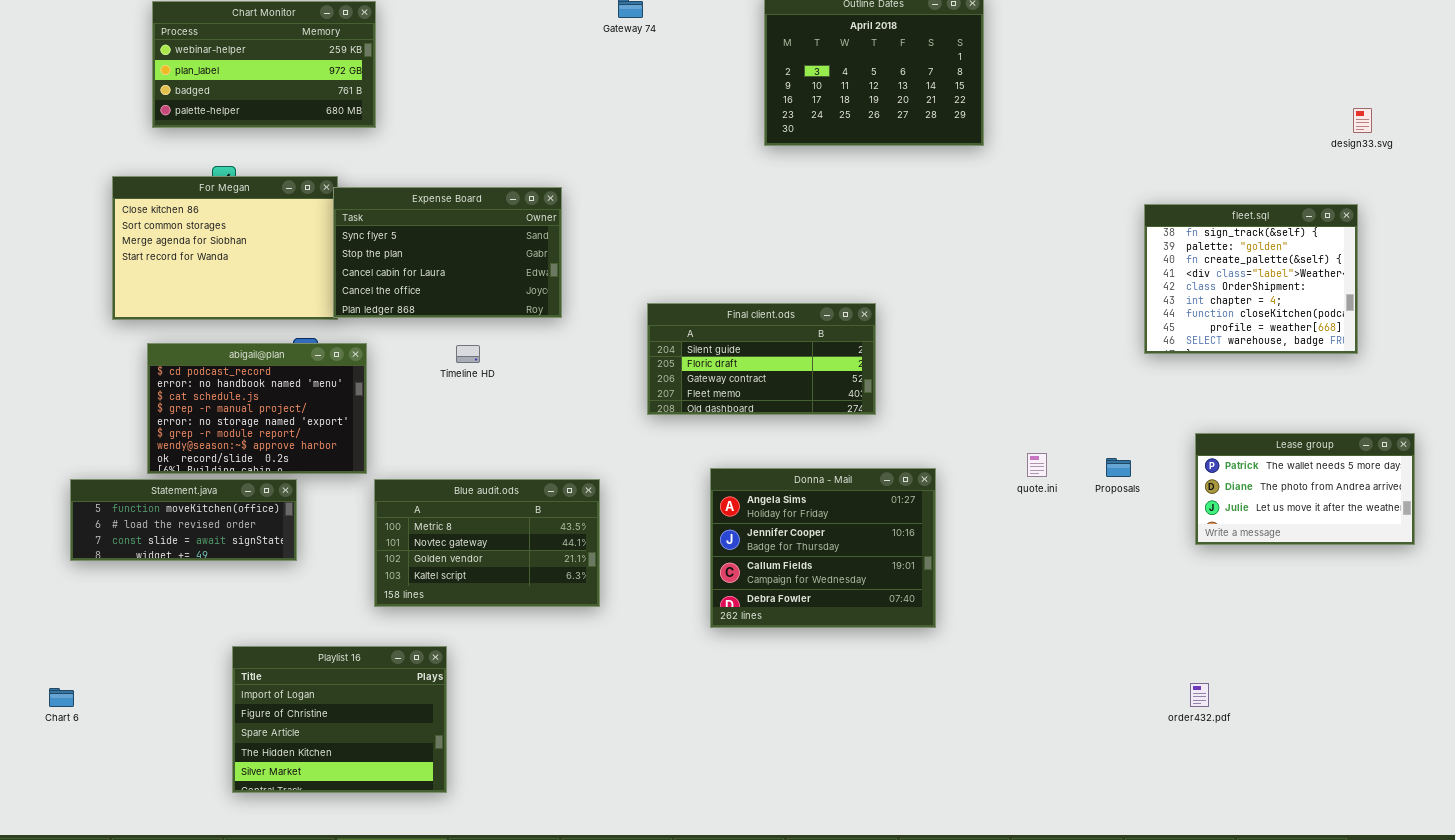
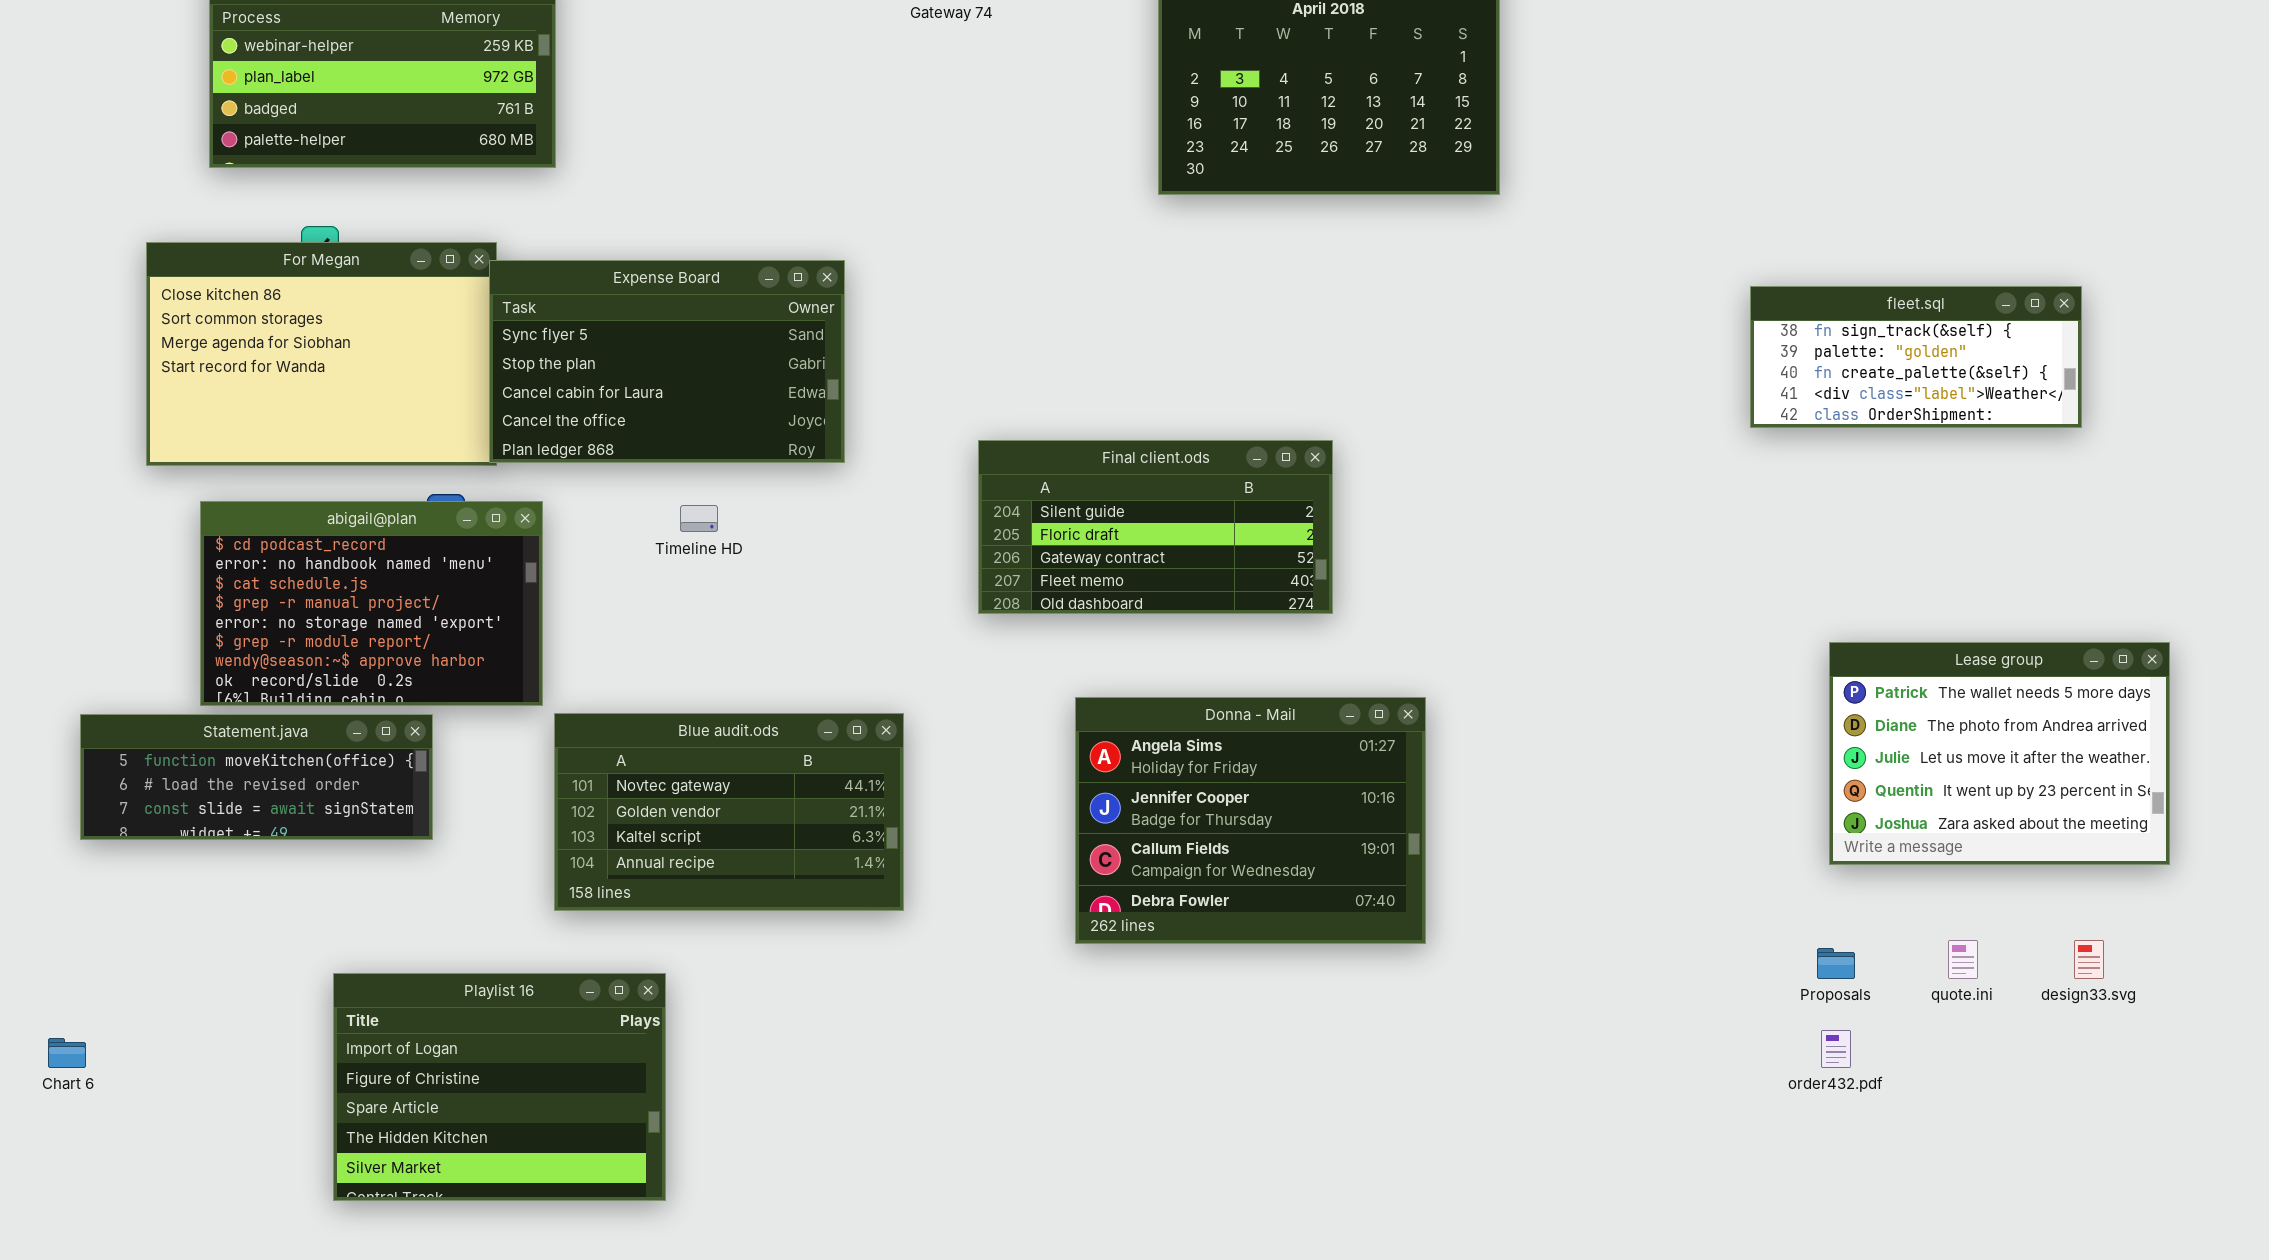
design33.svg: [1353,108,1372,133] -> [2074,940,2104,979], moved
fleet.sql: [1144,204,1358,354] -> [1750,286,2082,428], resized
Lease group: [1195,433,1415,545] -> [1829,642,2170,865], resized
quote.ini: [1027,453,1047,477] -> [1948,940,1978,979], moved
Proposals: [1106,458,1131,477] -> [1817,948,1855,979], moved
Blue audit.ods: [374,479,600,607] -> [554,713,904,911], scrolled down 1 row

